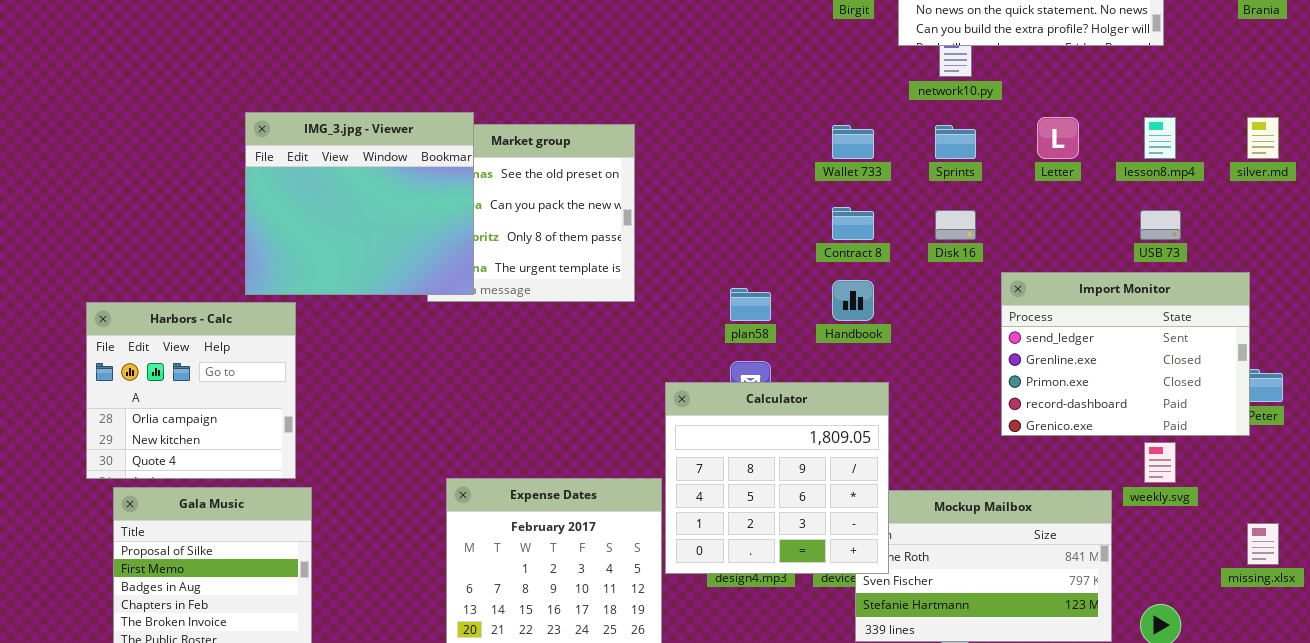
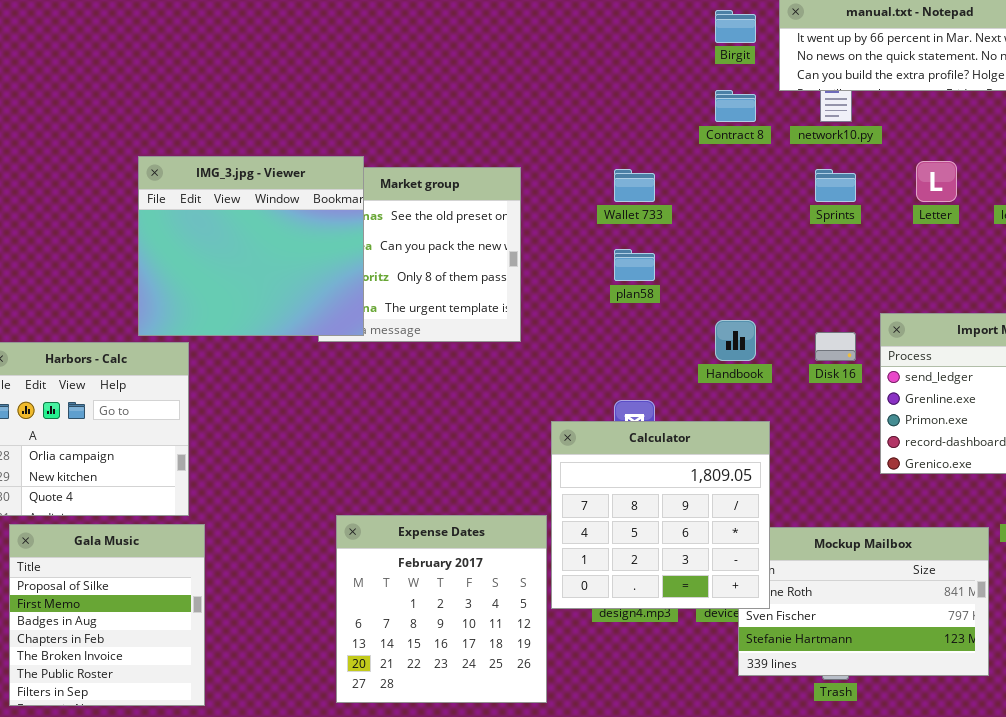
Wallet 733: [832,125,874,159] -> [614,169,655,202], moved
Contract 8: [832,207,874,240] -> [715,90,756,122], moved
Disk 16: [935,210,976,240] -> [815,332,856,361], moved
plan58: [730,288,771,321] -> [614,249,655,281], moved

